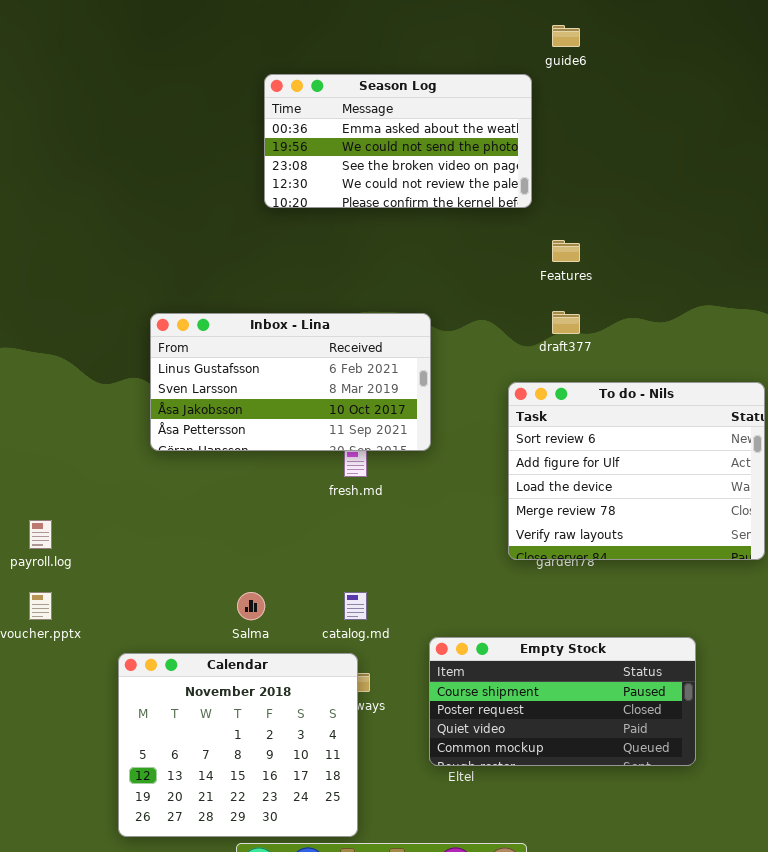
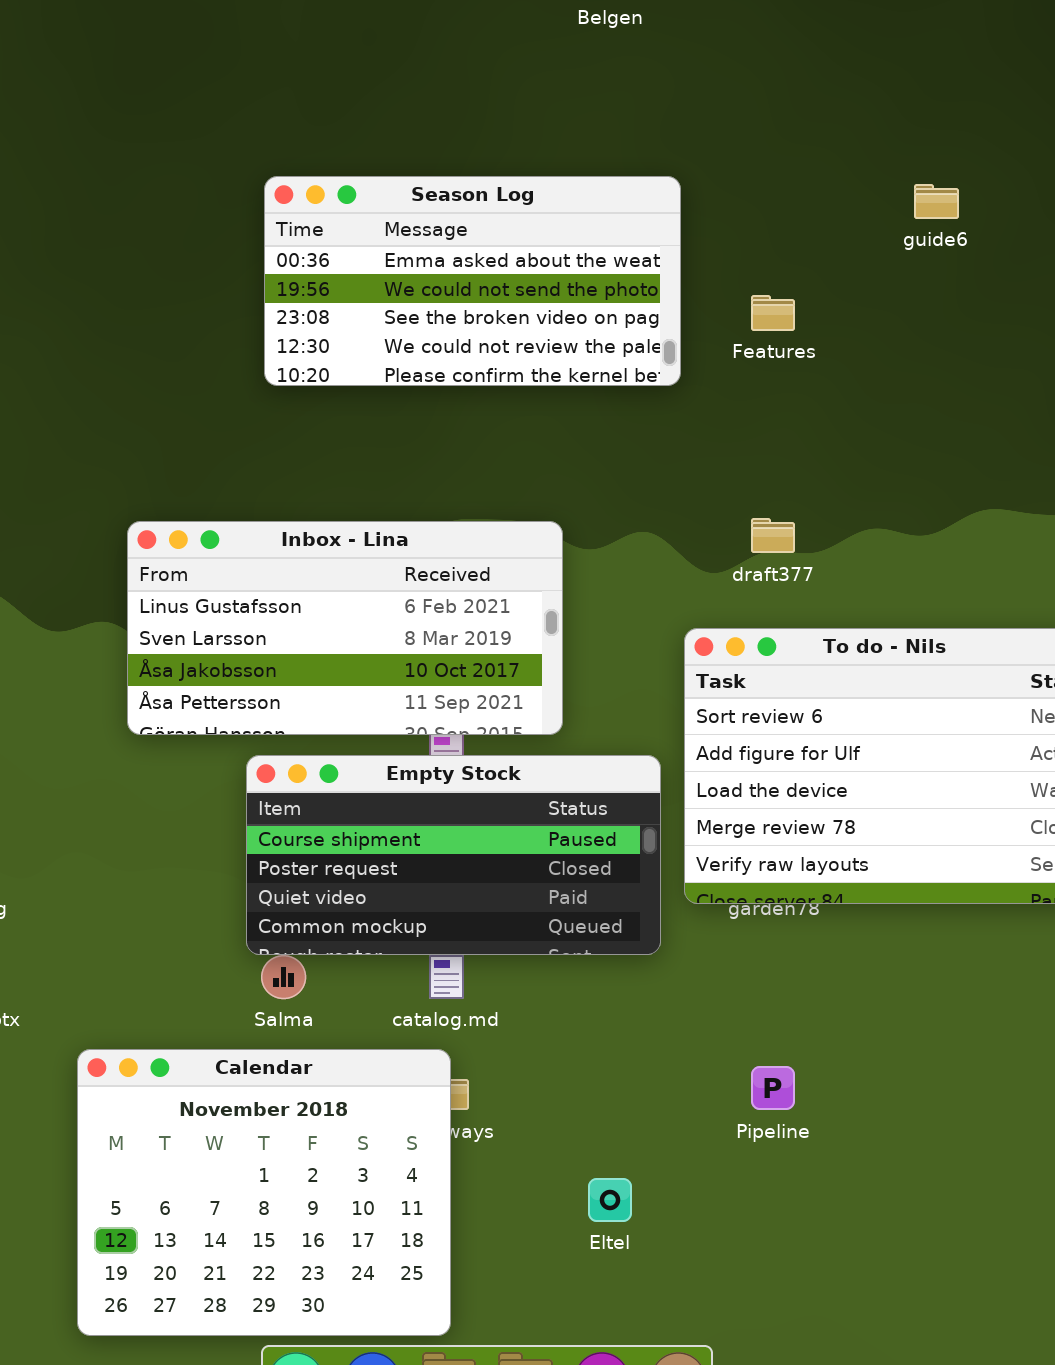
guide6: [552,25,580,47] -> [914,184,959,219], moved
Season Log: [264,74,532,208] -> [264,176,681,386], moved
Features: [552,240,580,262] -> [751,295,795,331], moved
Empty Stock: [429,637,696,766] -> [246,755,661,955], moved

